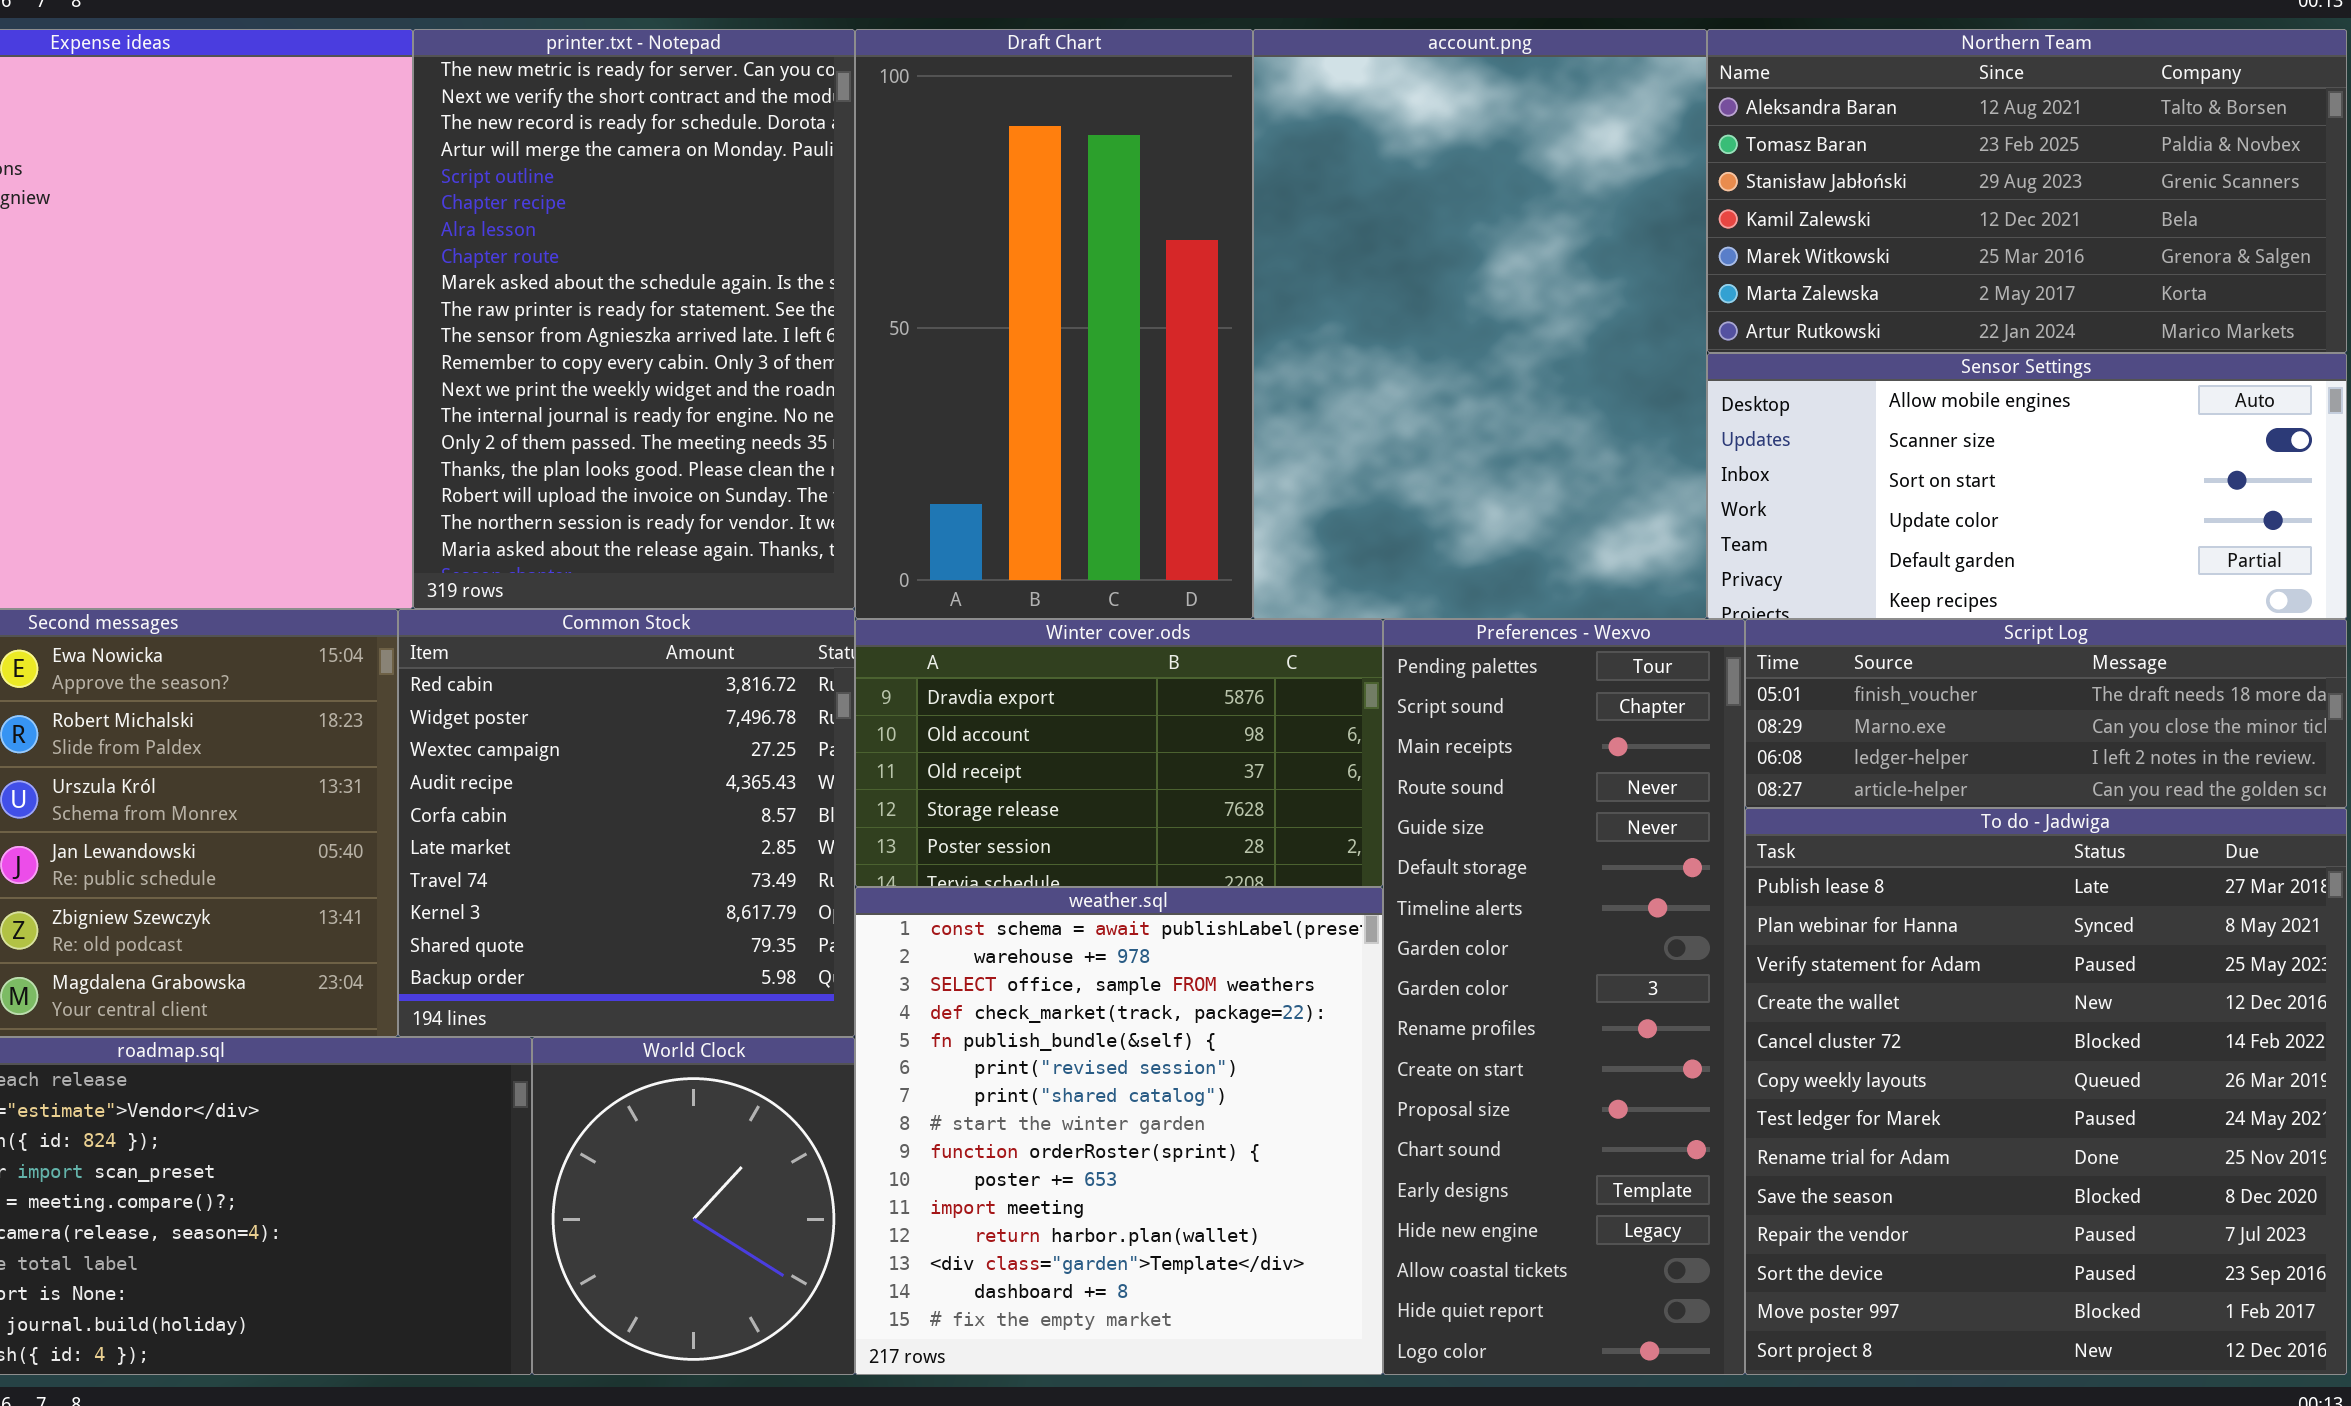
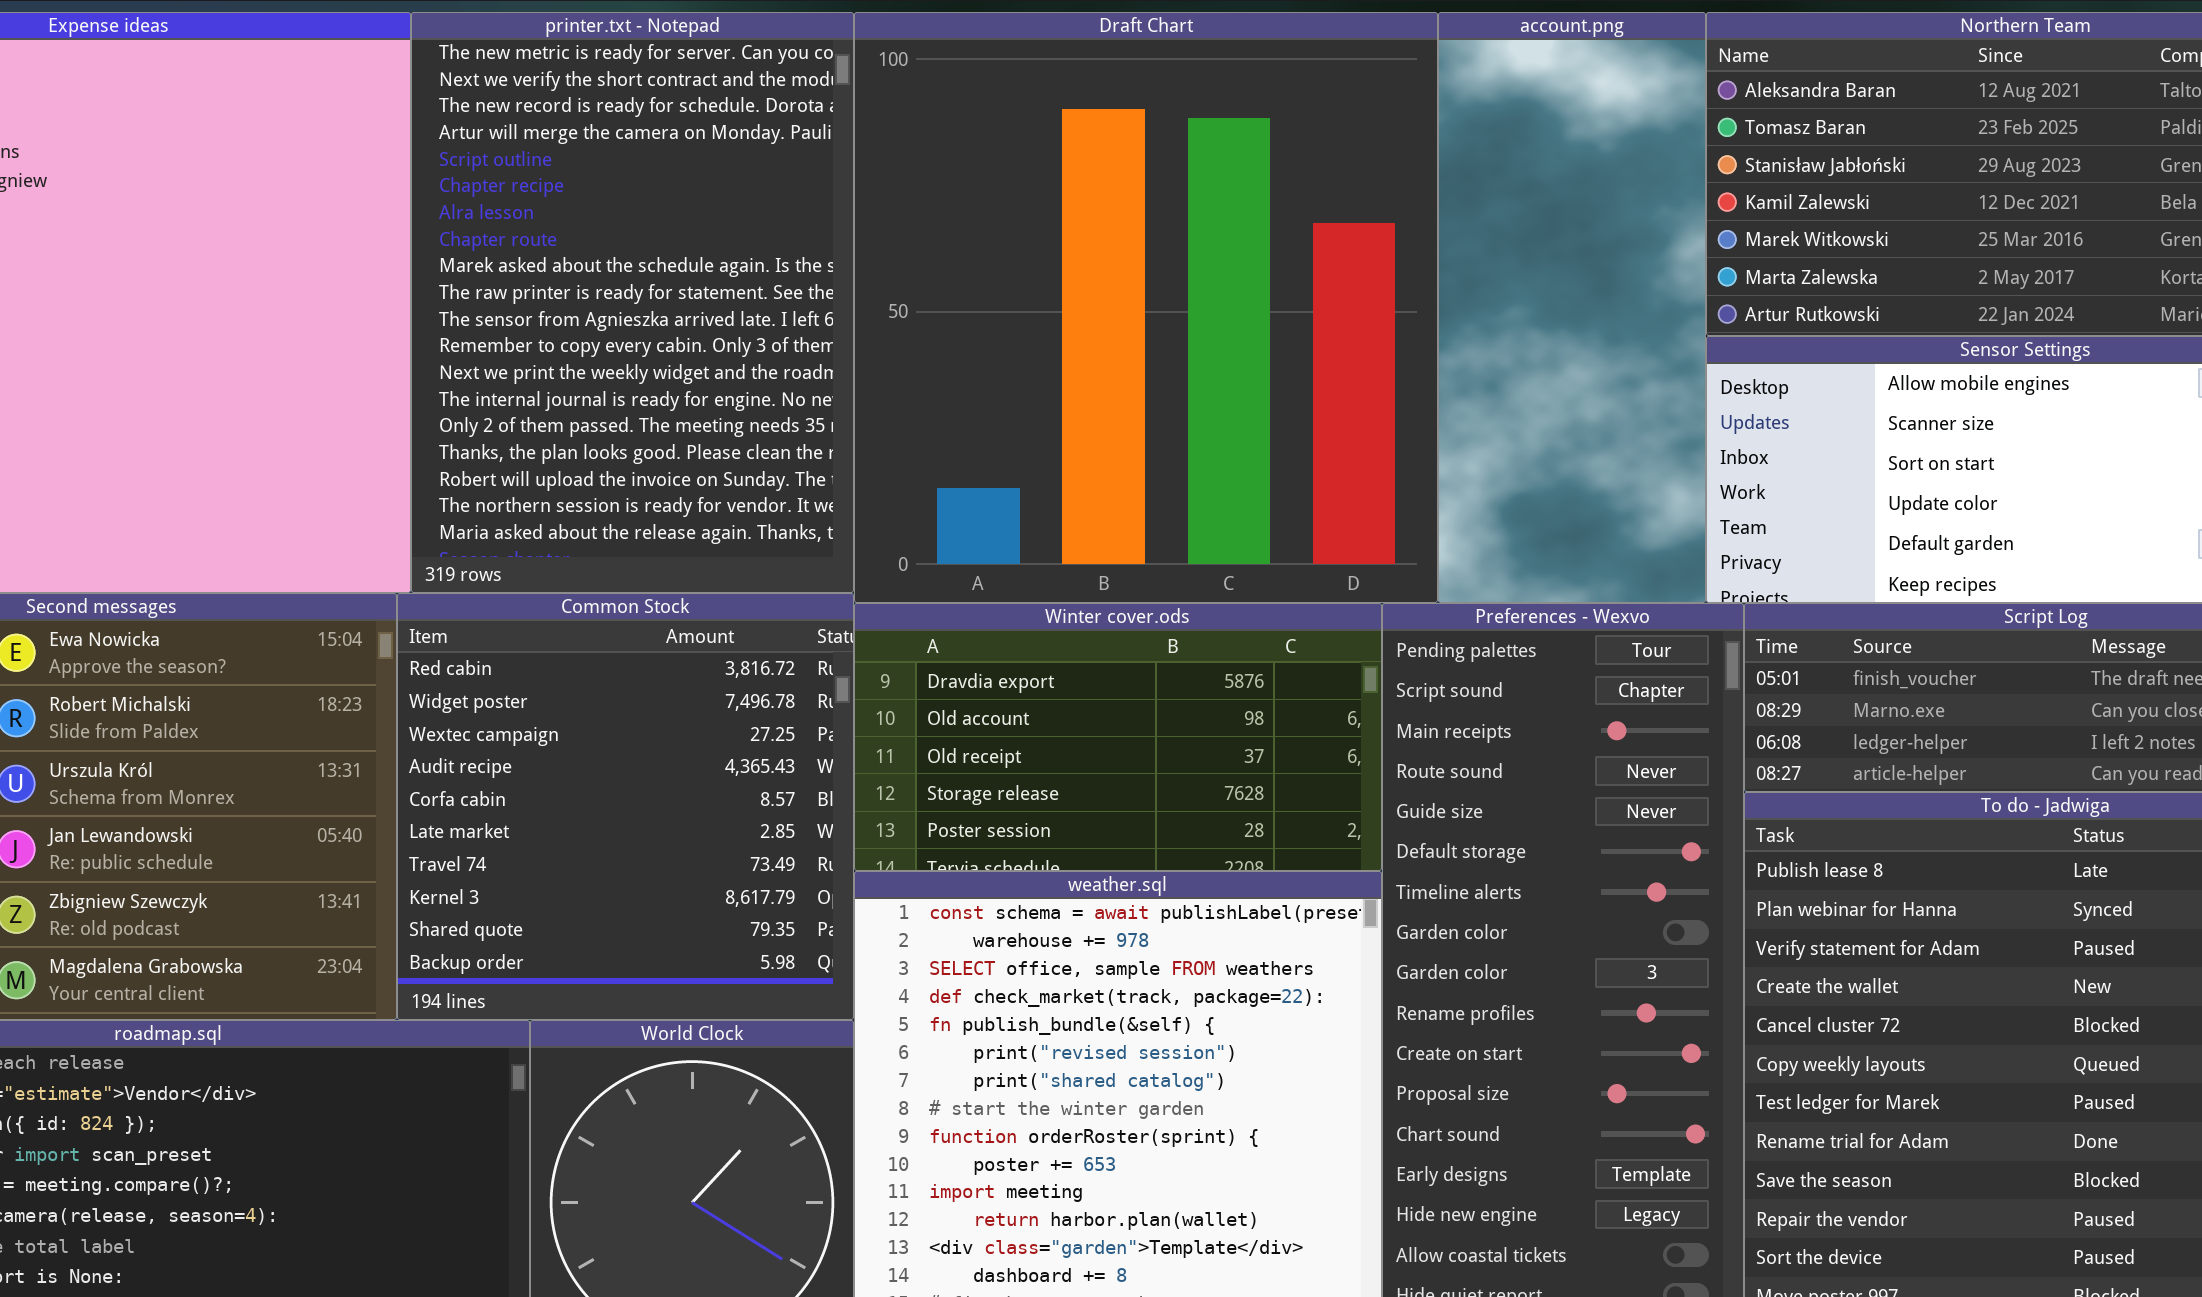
Draft Chart: [855,29,1253,619] -> [854,12,1438,603], resized
account.png: [1253,29,1707,619] -> [1438,12,1706,603], resized

